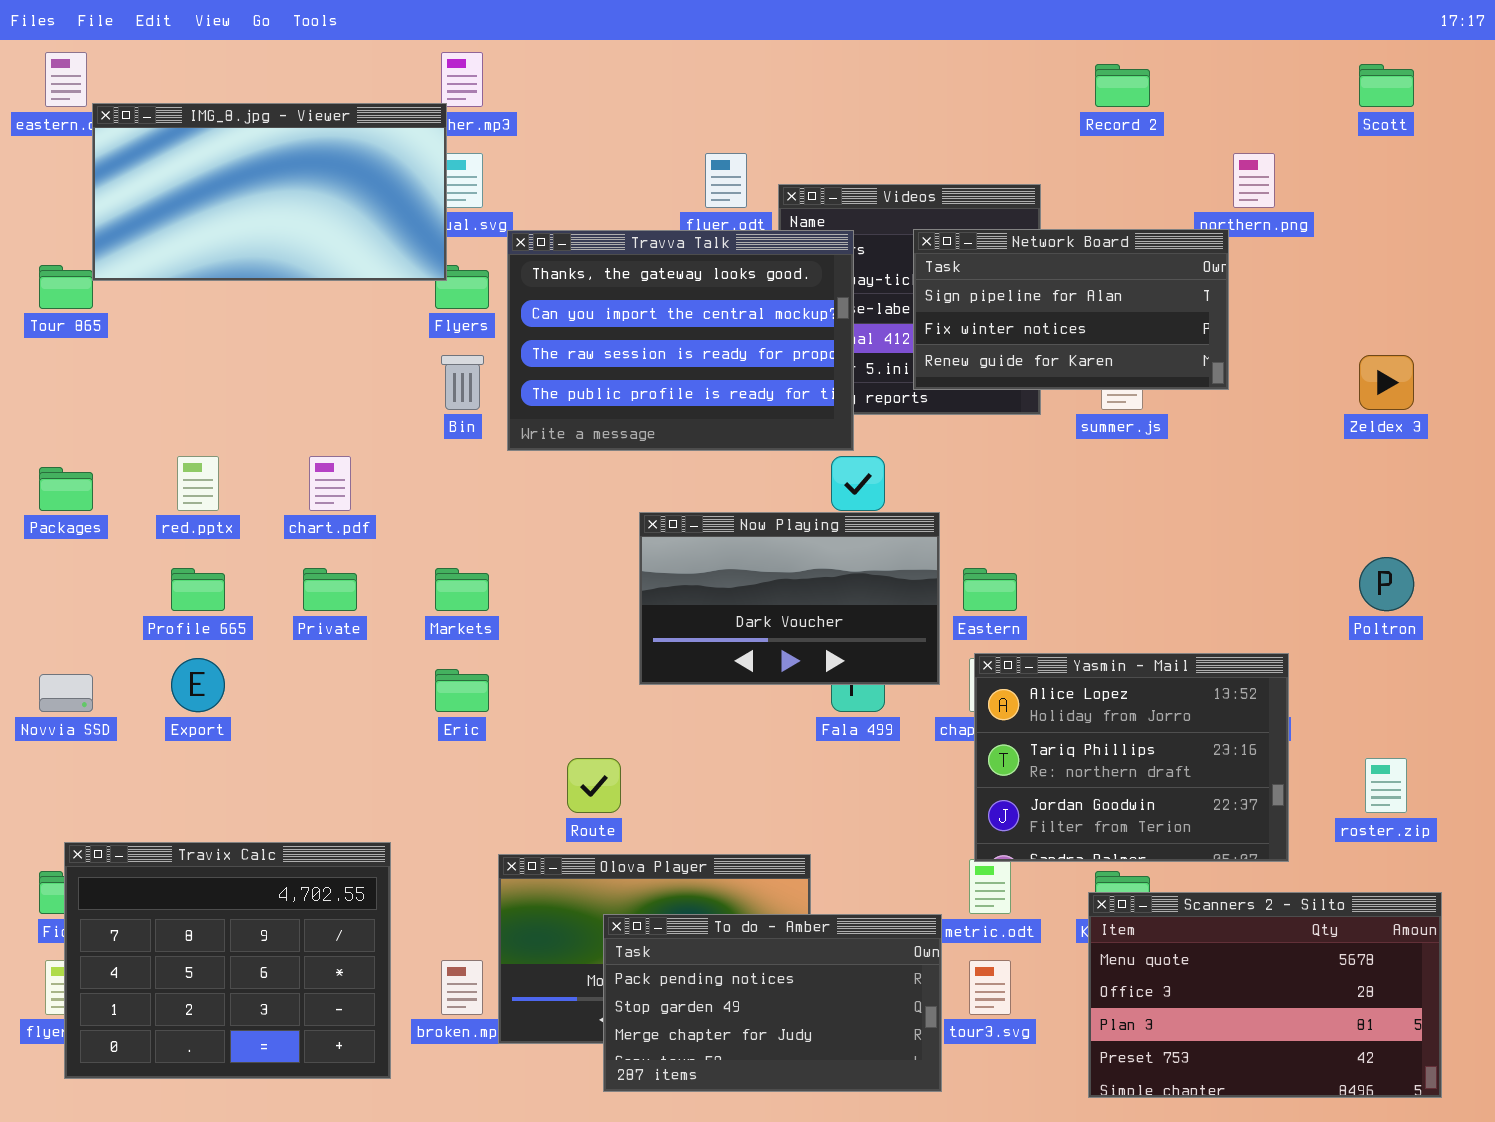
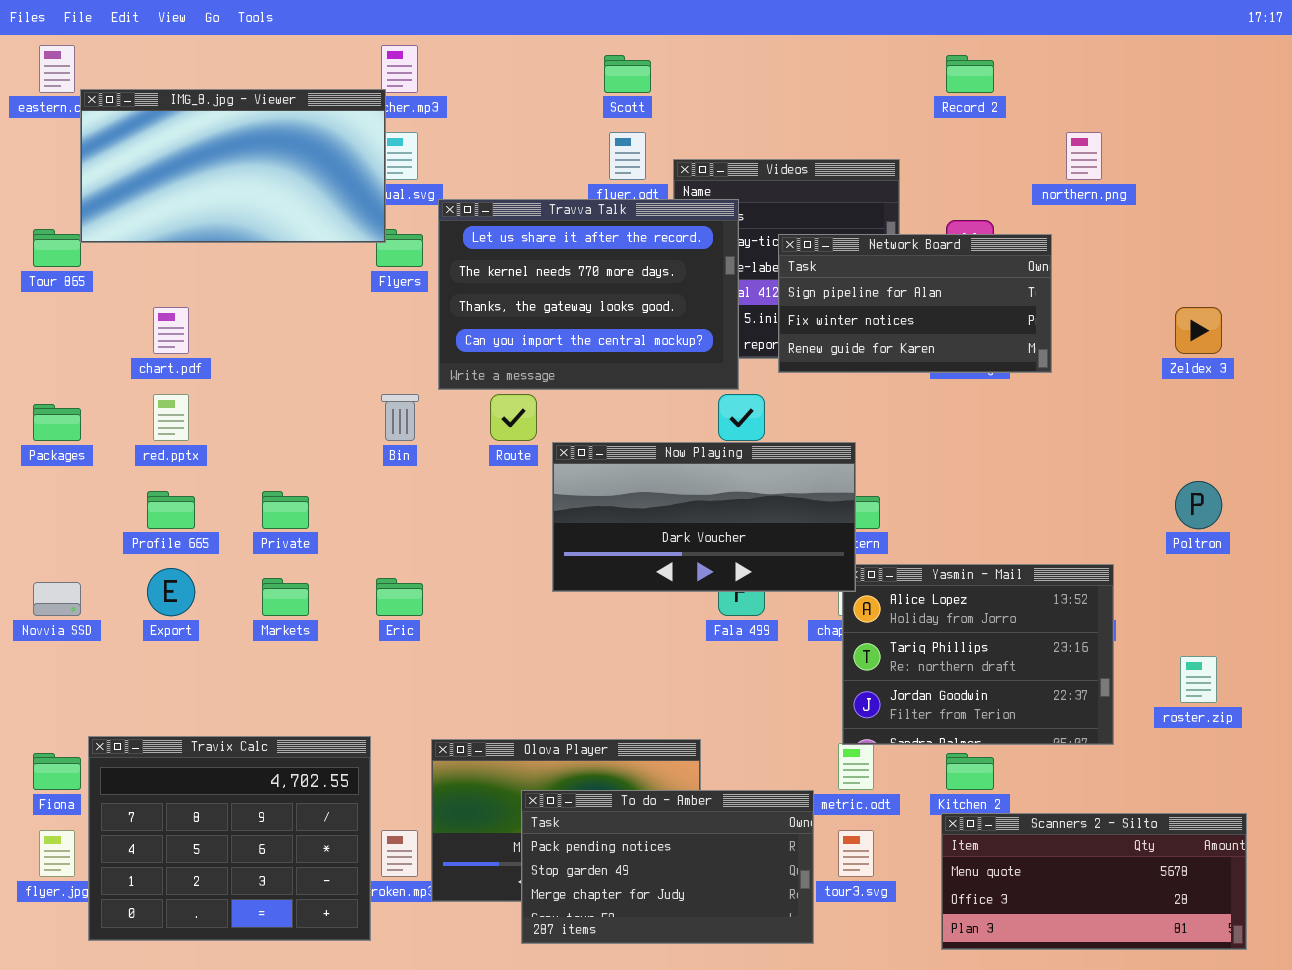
Scott: [1359,64,1414,107] -> [604,55,651,93], moved
Network Board: [913,229,1229,390] -> [778,234,1052,373], moved
Travva Talk: [507,230,854,451] -> [438,199,739,390], scrolled up 2 rows
Bin: [441,355,484,410] -> [381,394,419,441], moved
chart.pdf: [309,456,351,511] -> [153,307,189,354], moved
Now Playing: [639,512,940,685] -> [552,442,856,592], resized
Markets: [435,568,489,611] -> [262,578,309,616], moved
Route: [567,758,621,813] -> [490,394,537,441], moved
Travix Calc: [64,842,391,1079] -> [88,736,371,941], moved
Scanners 2 - Silto: [1088,892,1442,1098] -> [941,813,1247,950], resized

